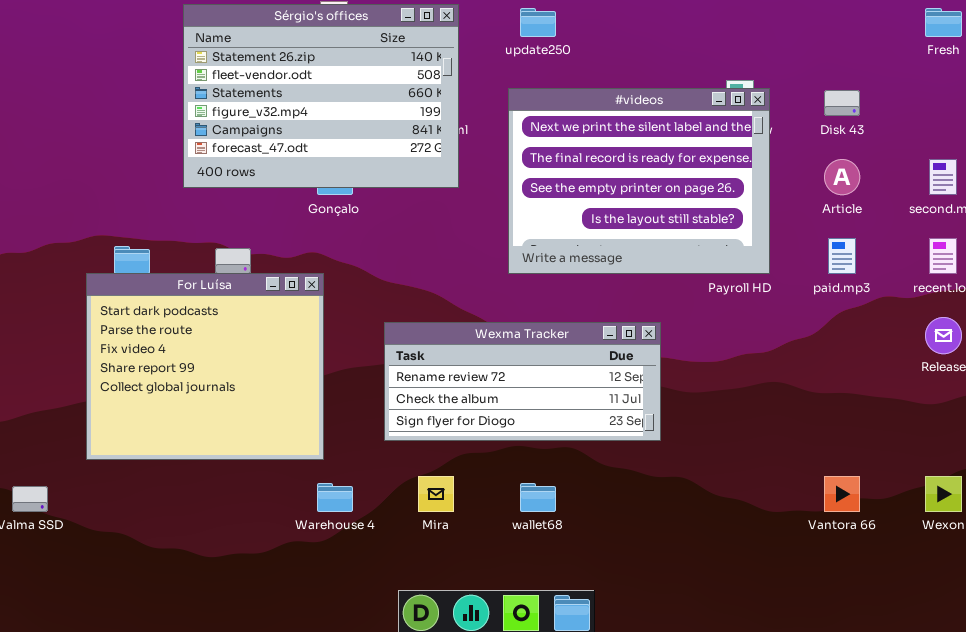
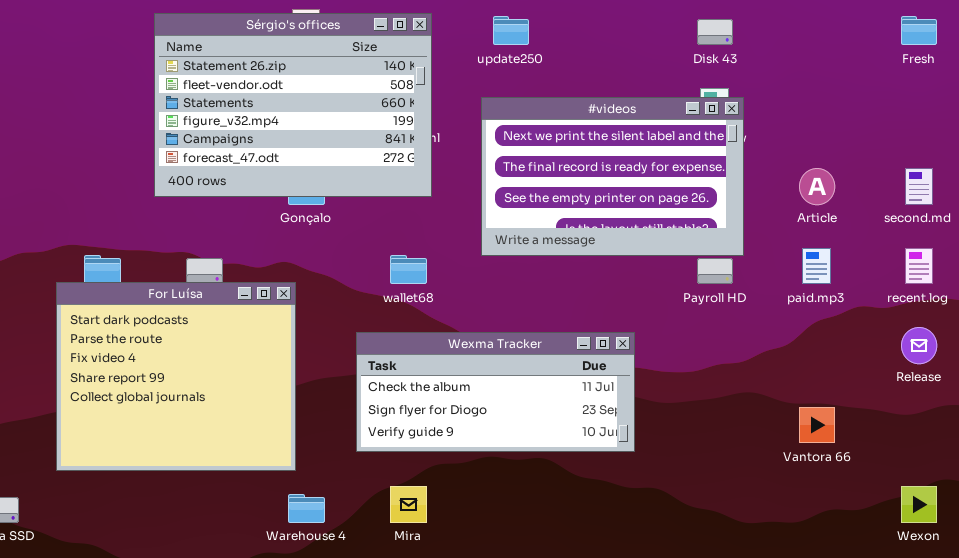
#videos: [508,88,770,274] -> [481,97,744,256], resized
Disk 43: [824,90,860,116] -> [697,19,733,45], moved
Wexma Tracker: [384,322,661,441] -> [356,332,635,452], scrolled down 1 row
Vantora 66: [824,476,860,512] -> [799,407,835,443], moved
wallet68: [520,483,556,512] -> [390,255,427,284], moved

